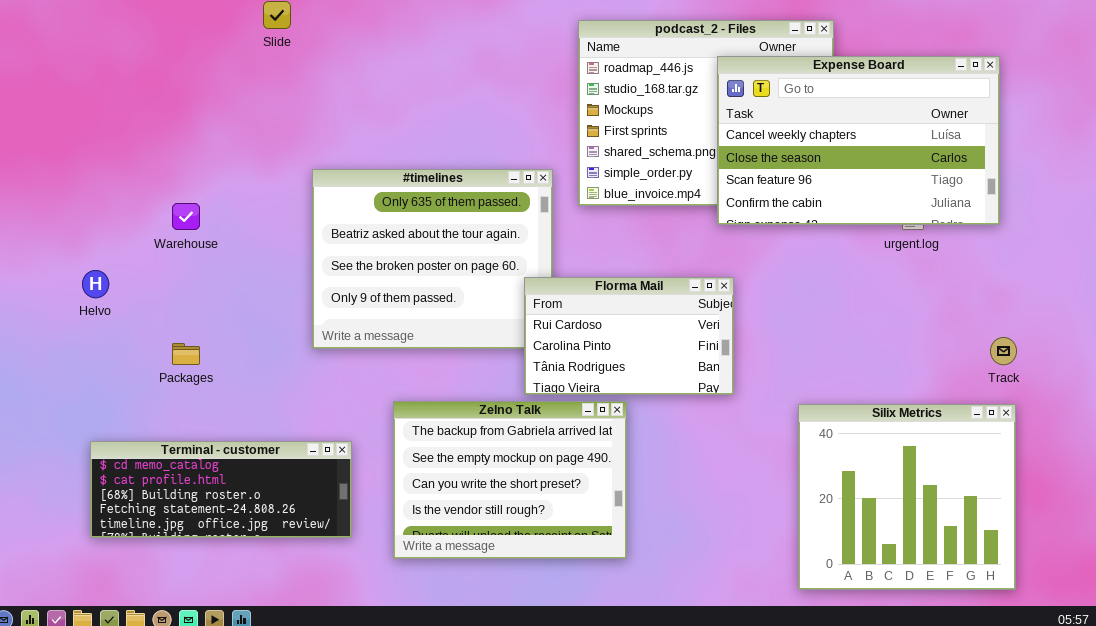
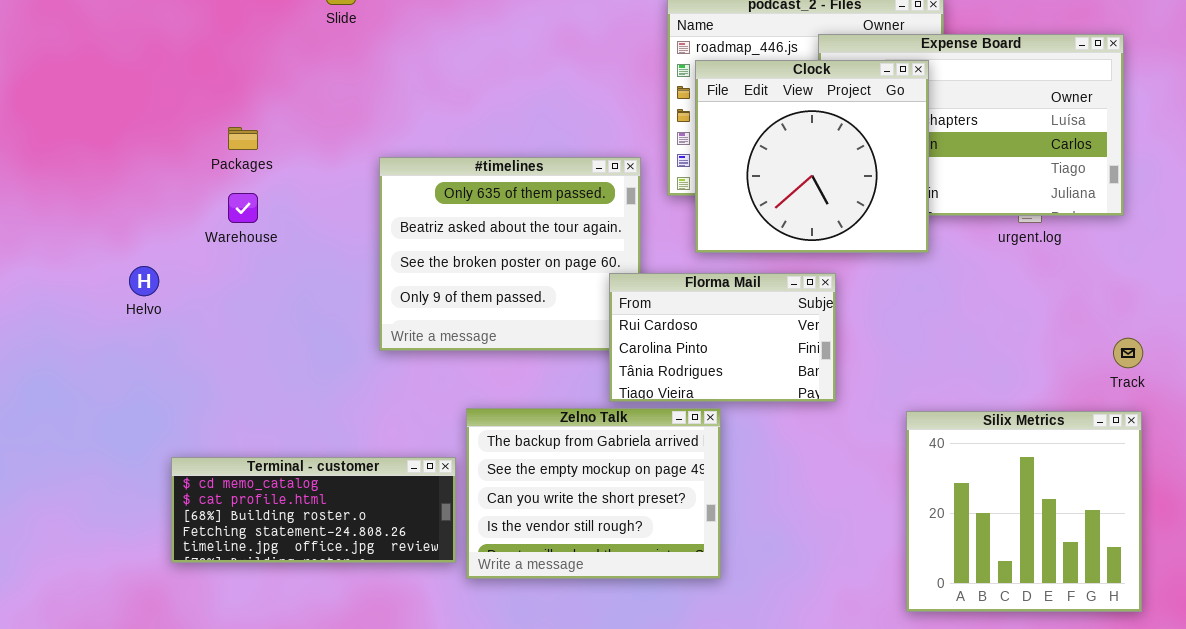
Clock: none -> [695,60,929,253], opened
Packages: [172,343,200,365] -> [228,127,258,150], moved
Terminal - customer: [90,441,352,538] -> [171,457,456,563], moved

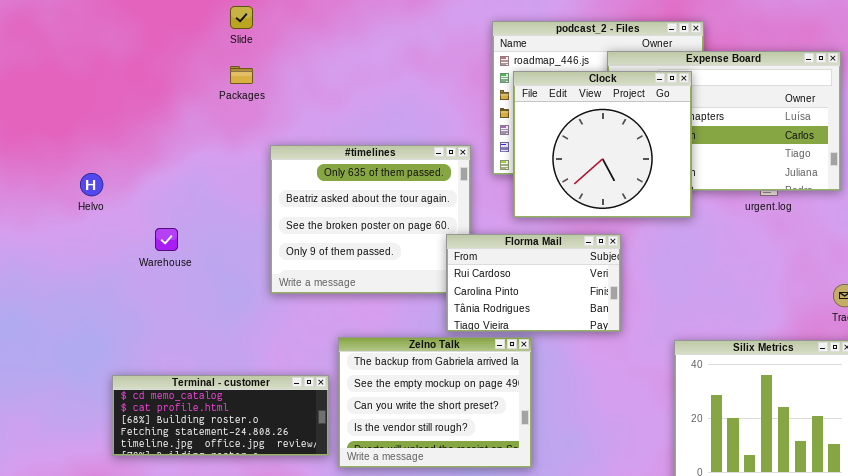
Packages: [228,127,258,150] -> [230,66,253,84], moved
Warehouse: [228,193,258,223] -> [155,228,178,251], moved
Helvo: [129,266,159,296] -> [80,173,103,196], moved

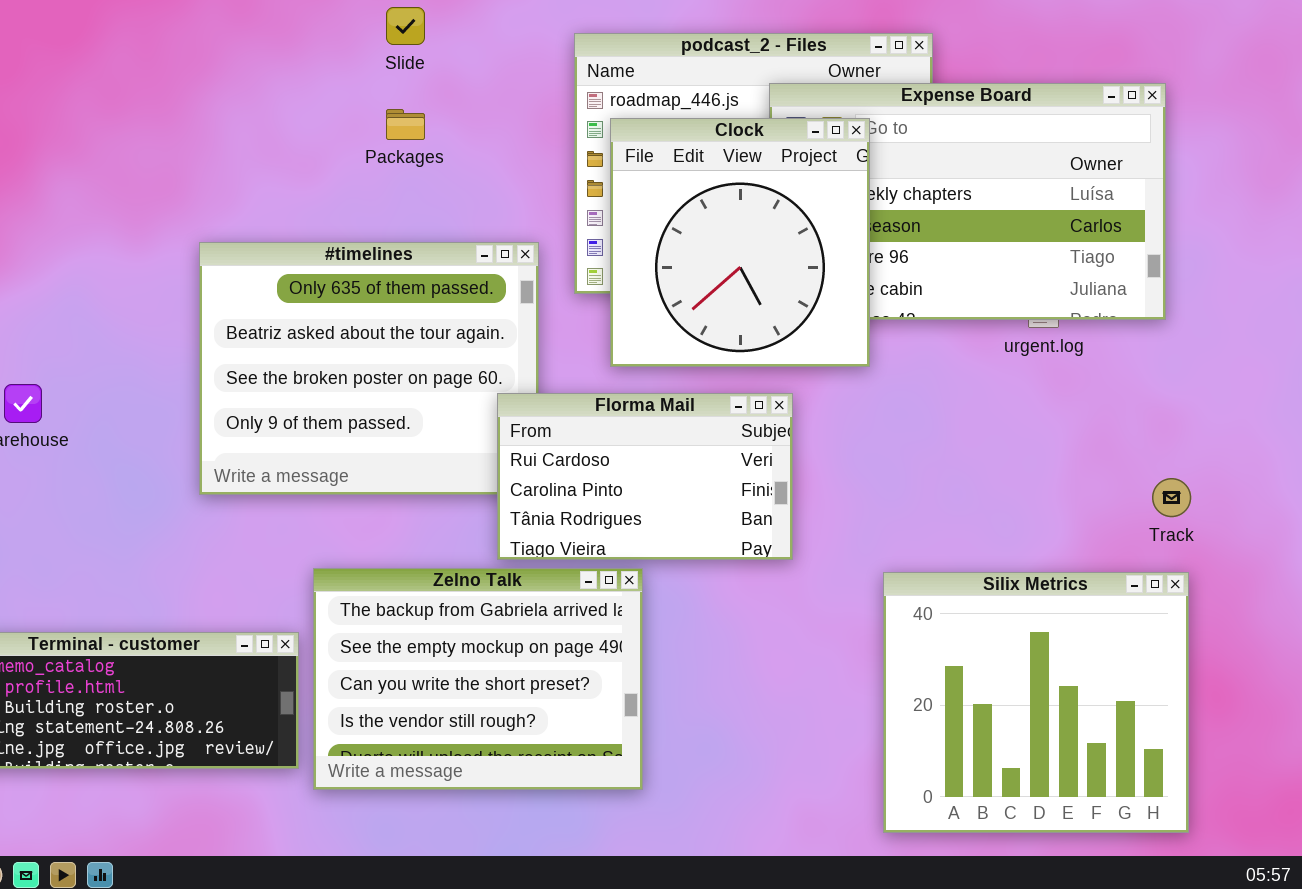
Slide: [230,6,253,29] -> [386,7,425,45], moved
Packages: [230,66,253,84] -> [386,109,425,140], moved
Clock: [513,71,692,218] -> [610,118,870,367], resized

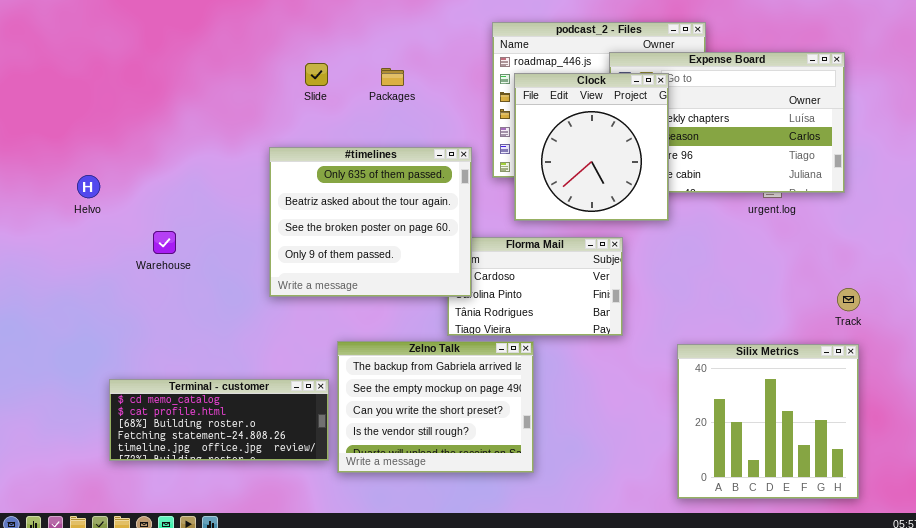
Slide: [386,7,425,45] -> [305,63,328,86], moved
#timelines: [199,242,539,495] -> [269,147,472,297], raised

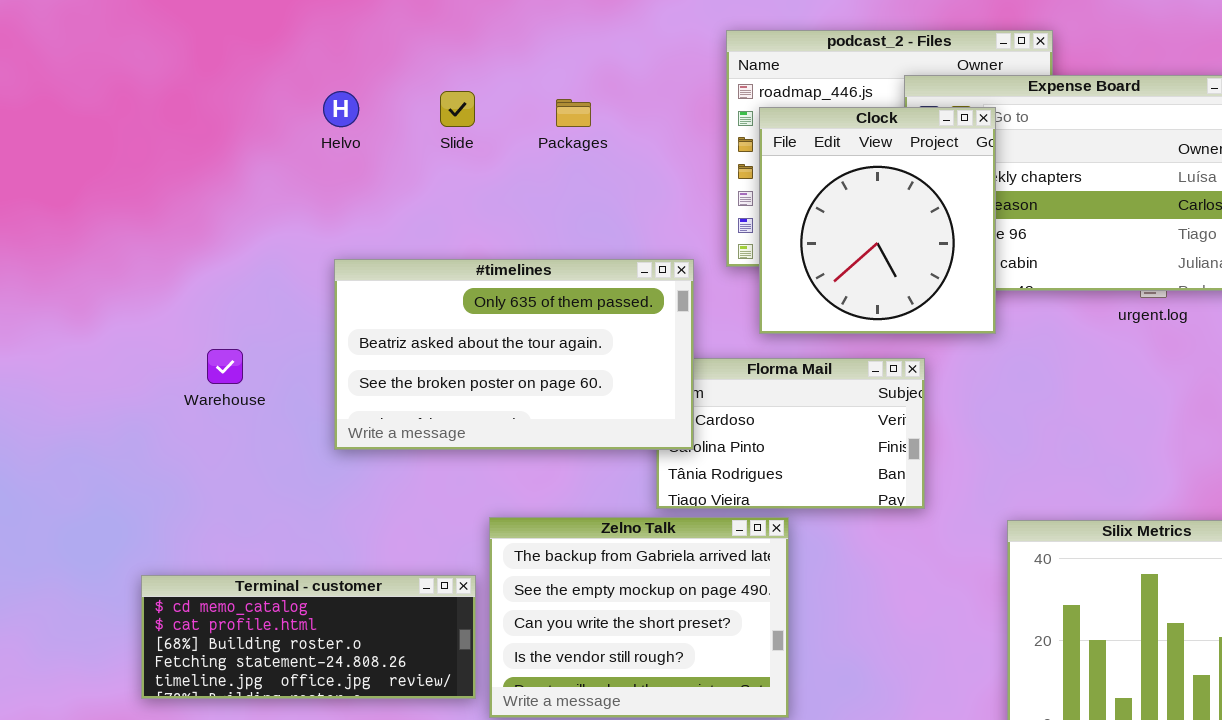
#timelines: [269,147,472,297] -> [334,259,694,450], resized
Helvo: [77,175,100,198] -> [323,91,359,127], moved

